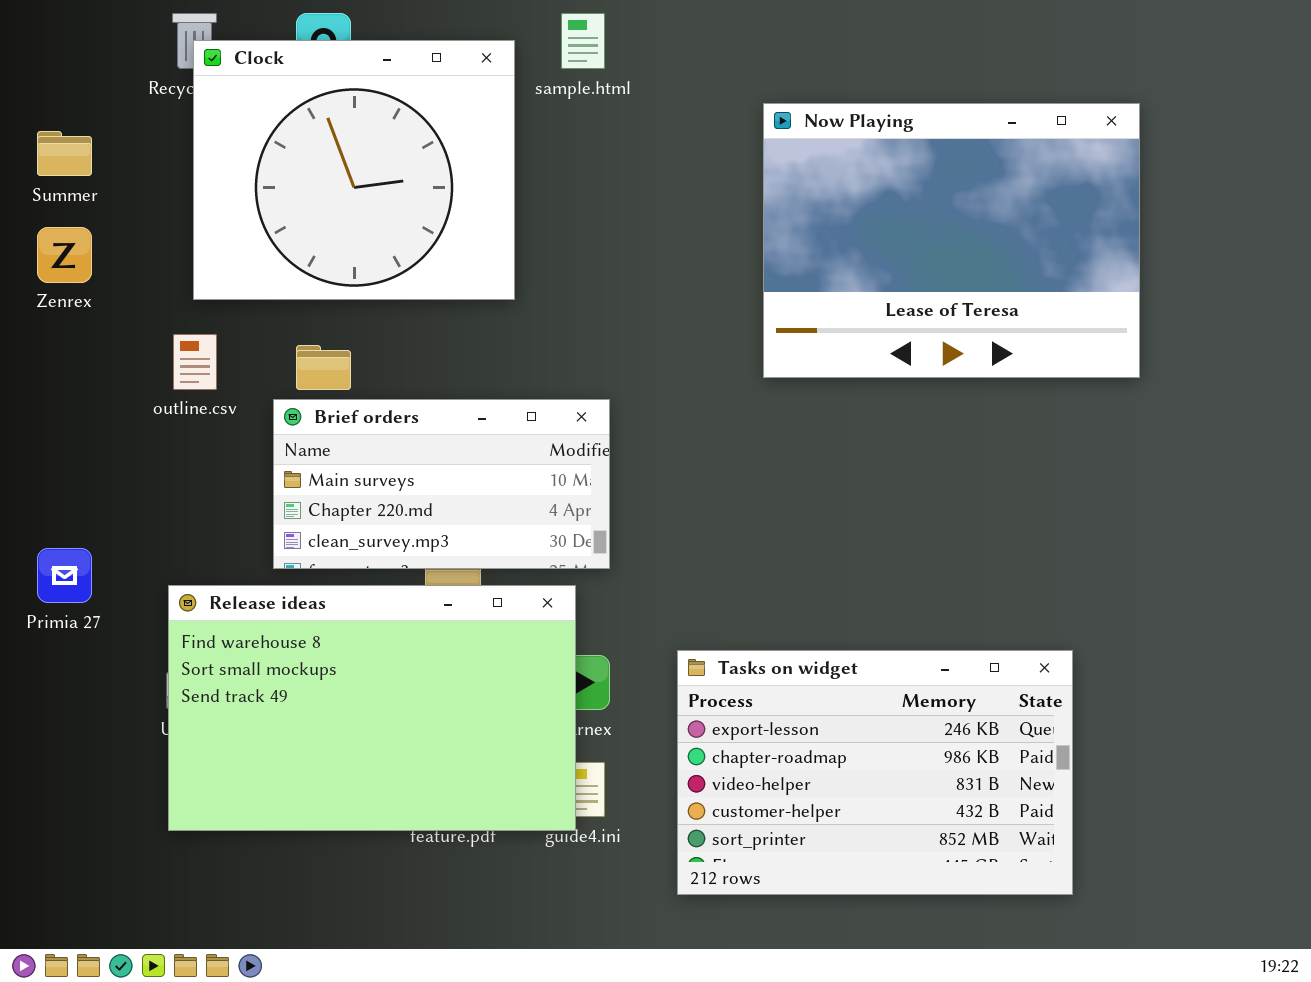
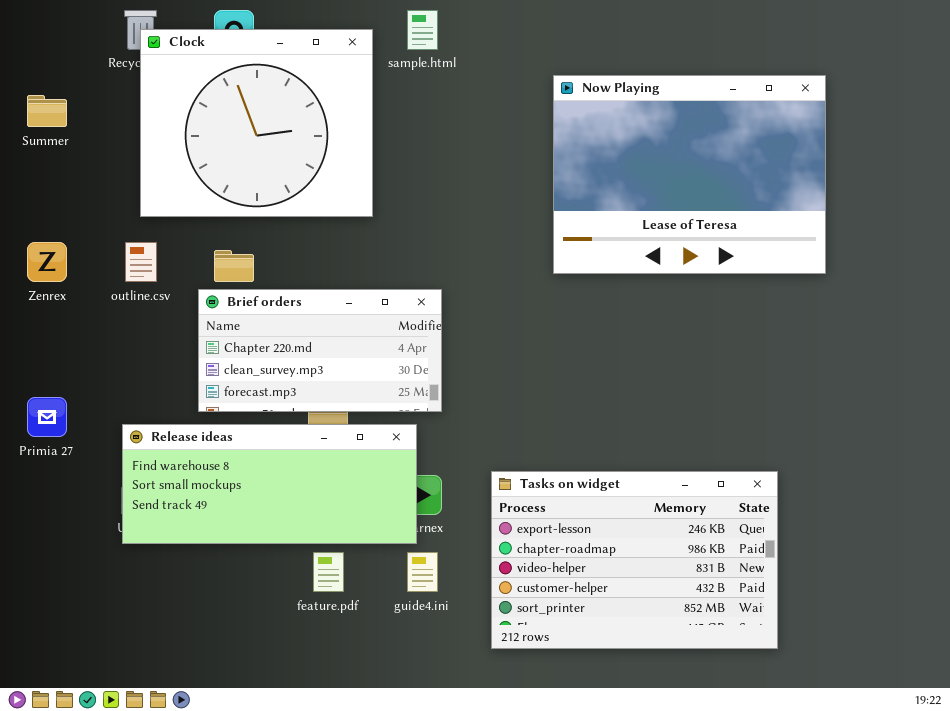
Zenrex: [37,227,92,283] -> [27,242,67,282], moved
Brief orders: [273,399,610,569] -> [198,289,442,412], scrolled down 1 row
Release ideas: [168,585,576,831] -> [122,424,417,544], resized

